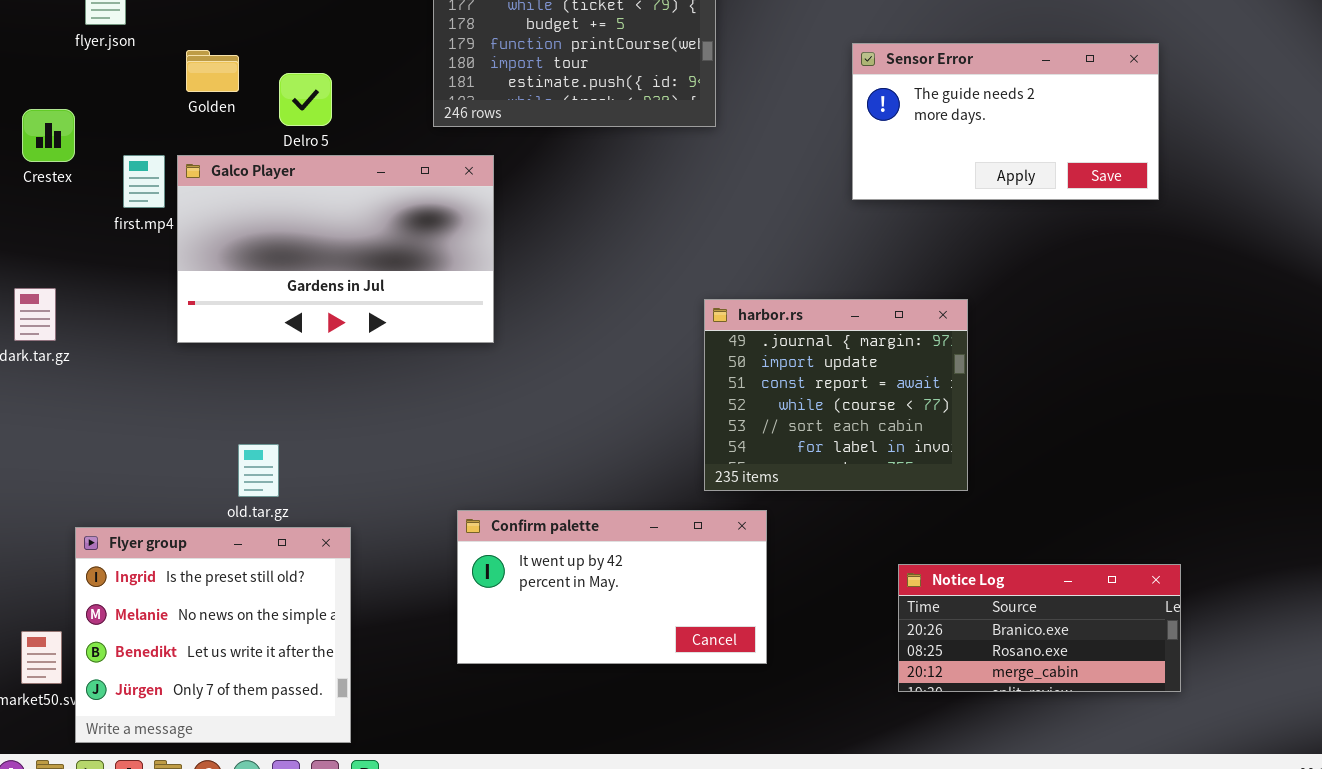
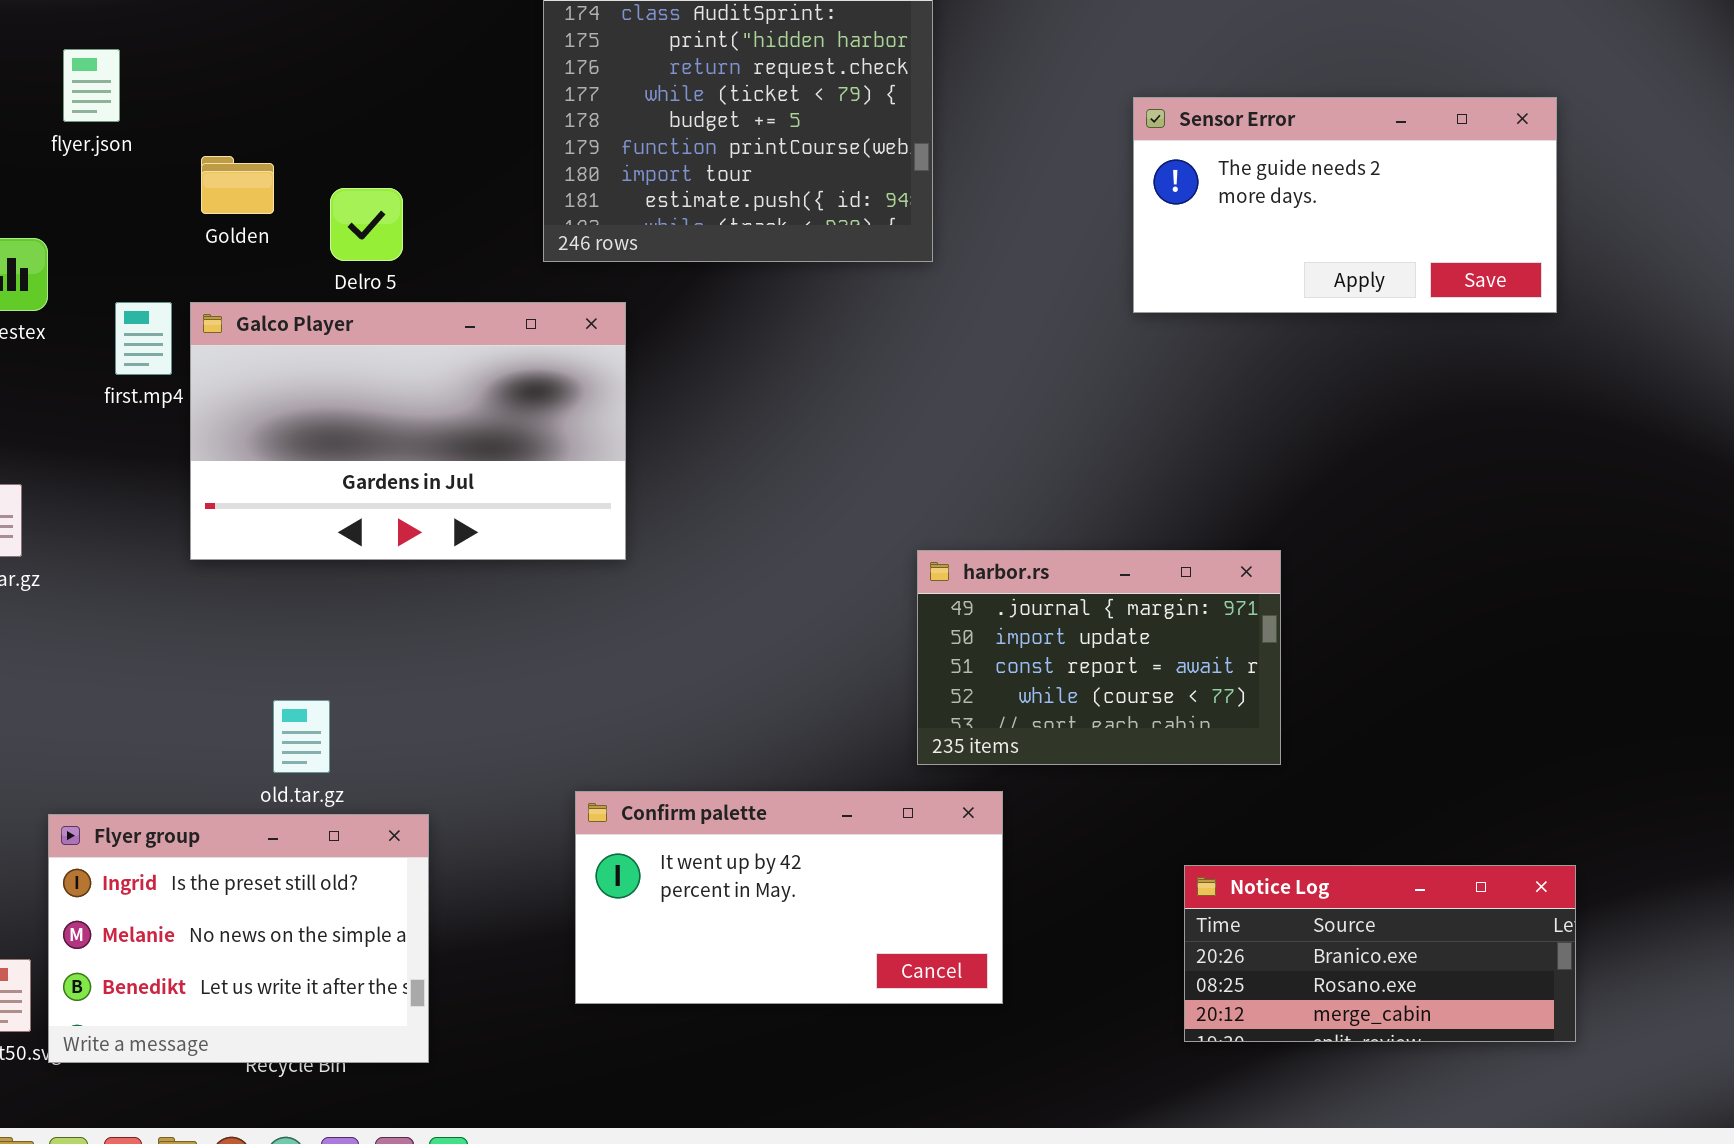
Sensor Error: [852,43,1159,200] -> [1133,97,1557,313], moved
harbor.rs: [704,299,968,491] -> [917,550,1281,765], resized
Flyer group: [75,527,351,743] -> [48,814,429,1063], resized

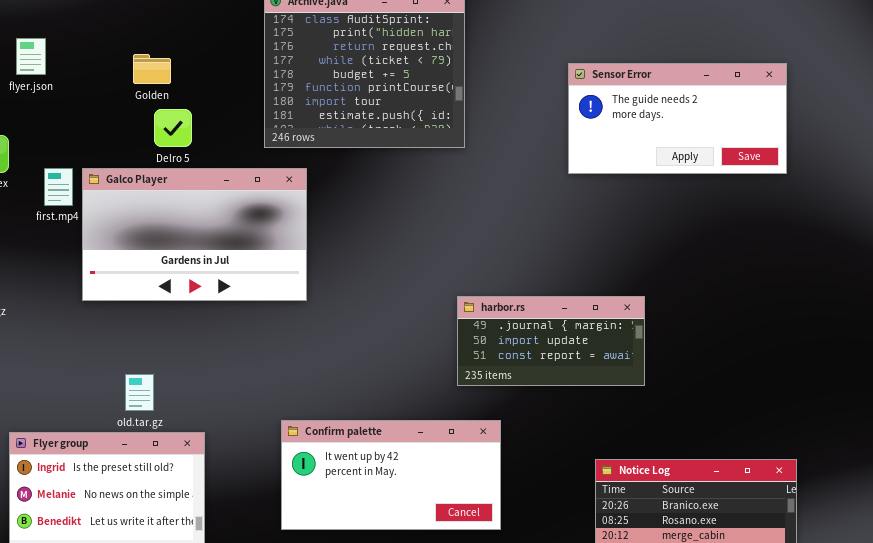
Golden: [201,156,274,214] -> [133,54,171,84], moved
harbor.rs: [917,550,1281,765] -> [457,296,645,386], resized

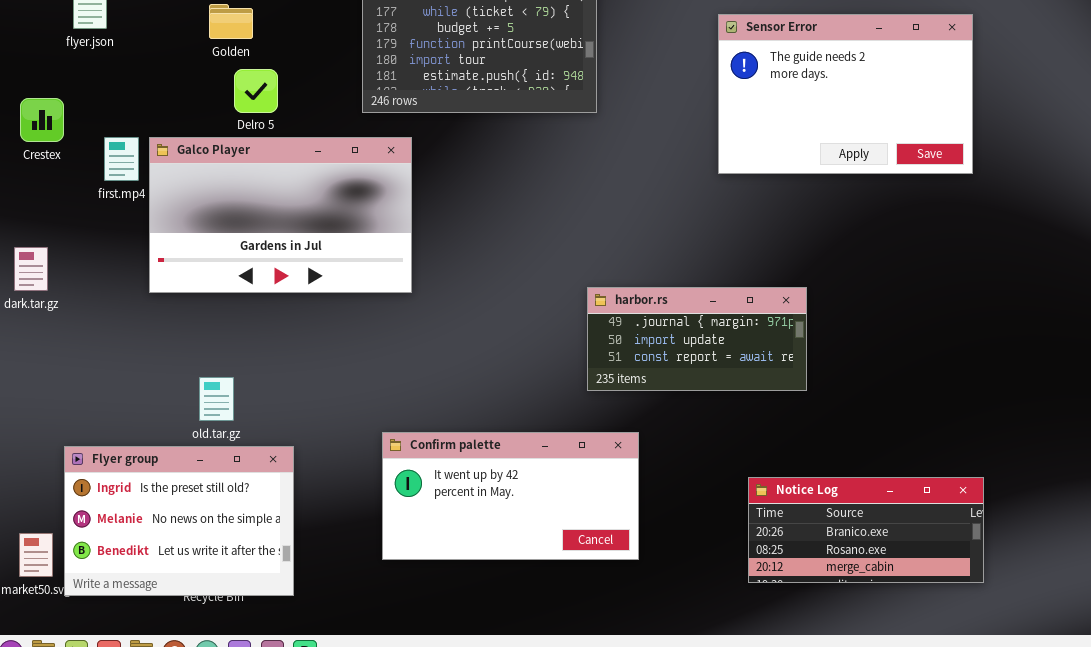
Sensor Error: [568,63,787,174] -> [718,14,973,174], resized

